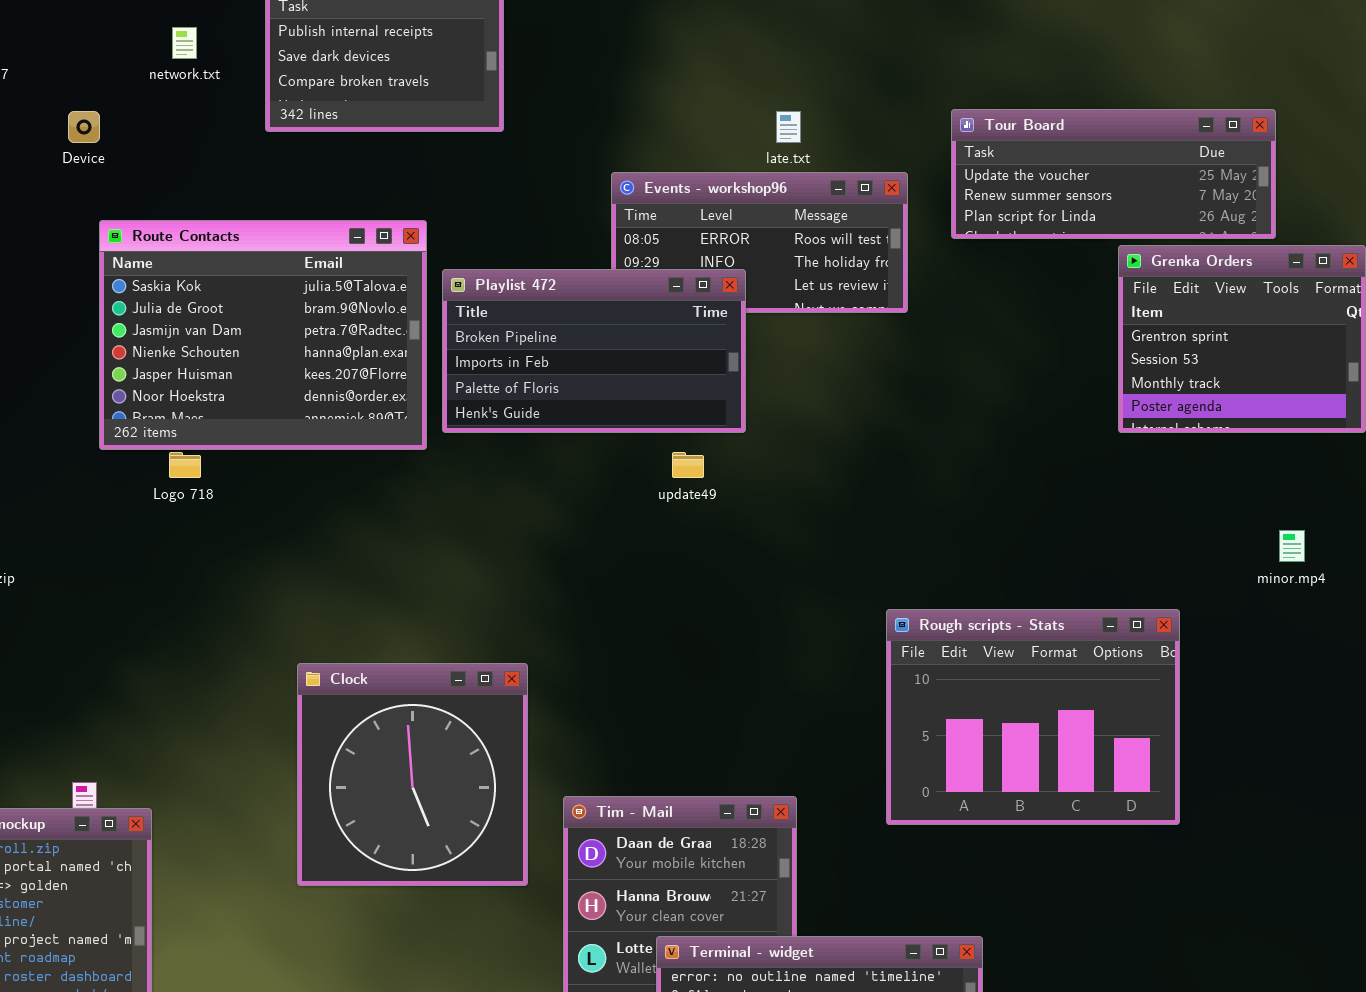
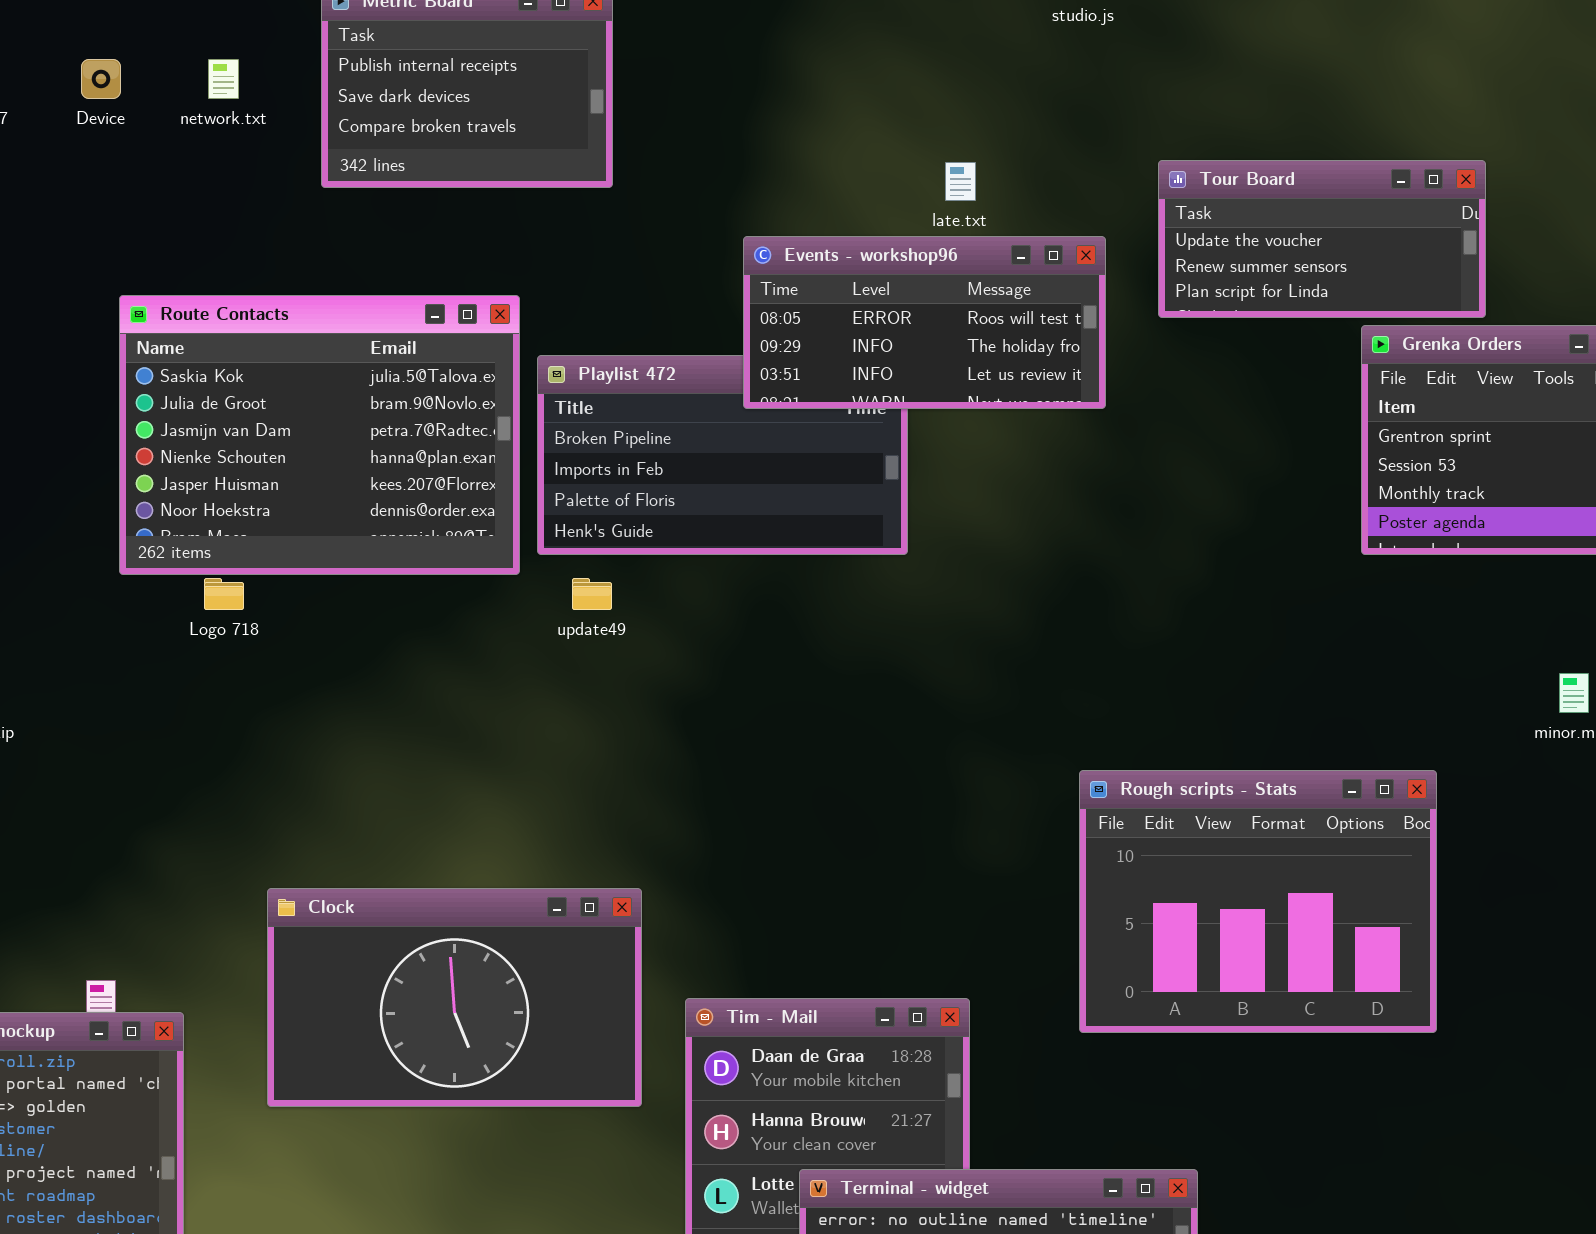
Tour Board: [951,109,1276,239] -> [1158,160,1486,318], resized
Device: [68,111,100,143] -> [81,59,121,99], moved
Events - workshop96: [611,172,908,313] -> [743,236,1106,409], raised
update49: [672,452,704,478] -> [572,578,612,610], moved
Clock: [297,663,528,886] -> [267,888,642,1107], resized

